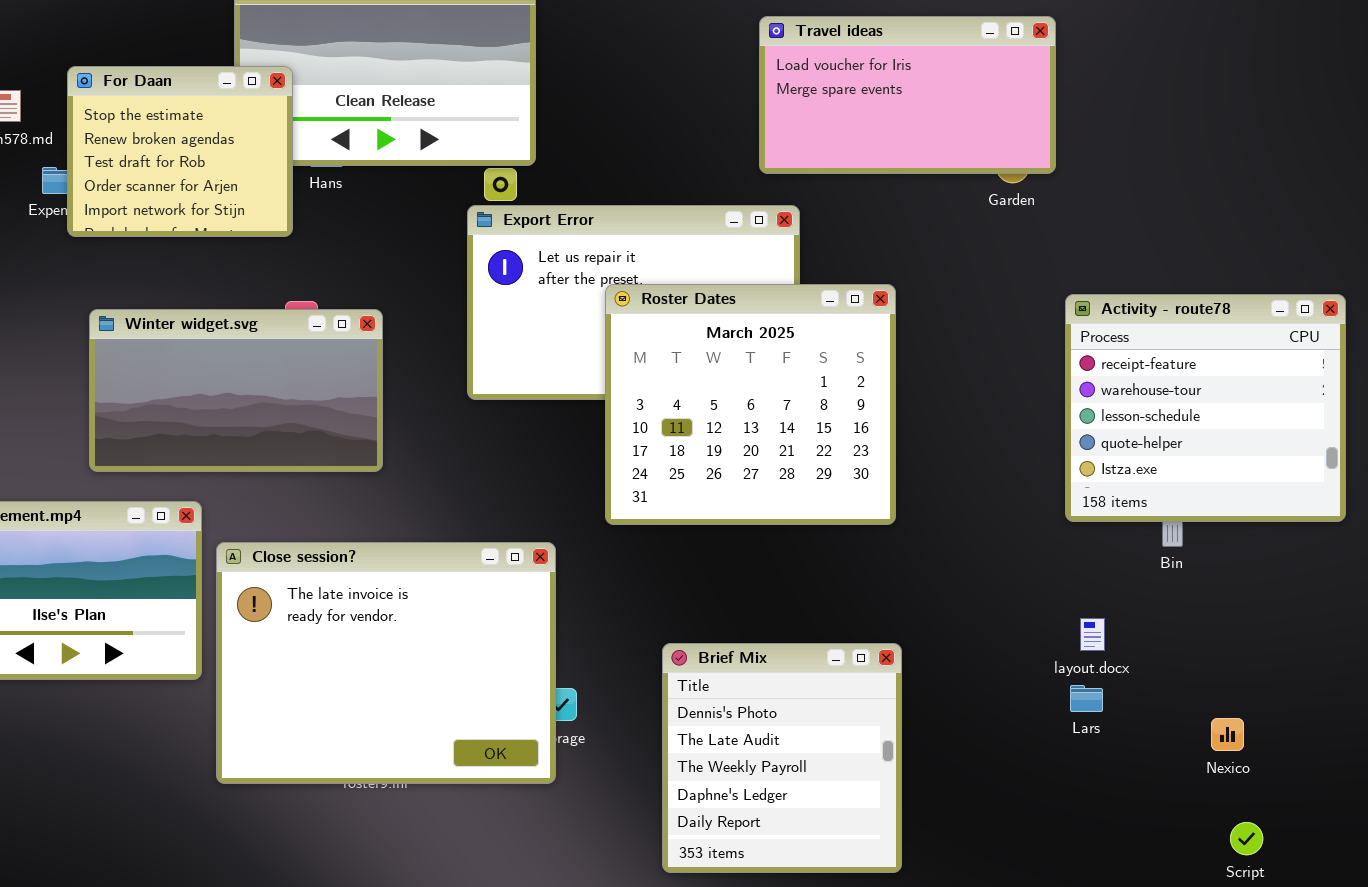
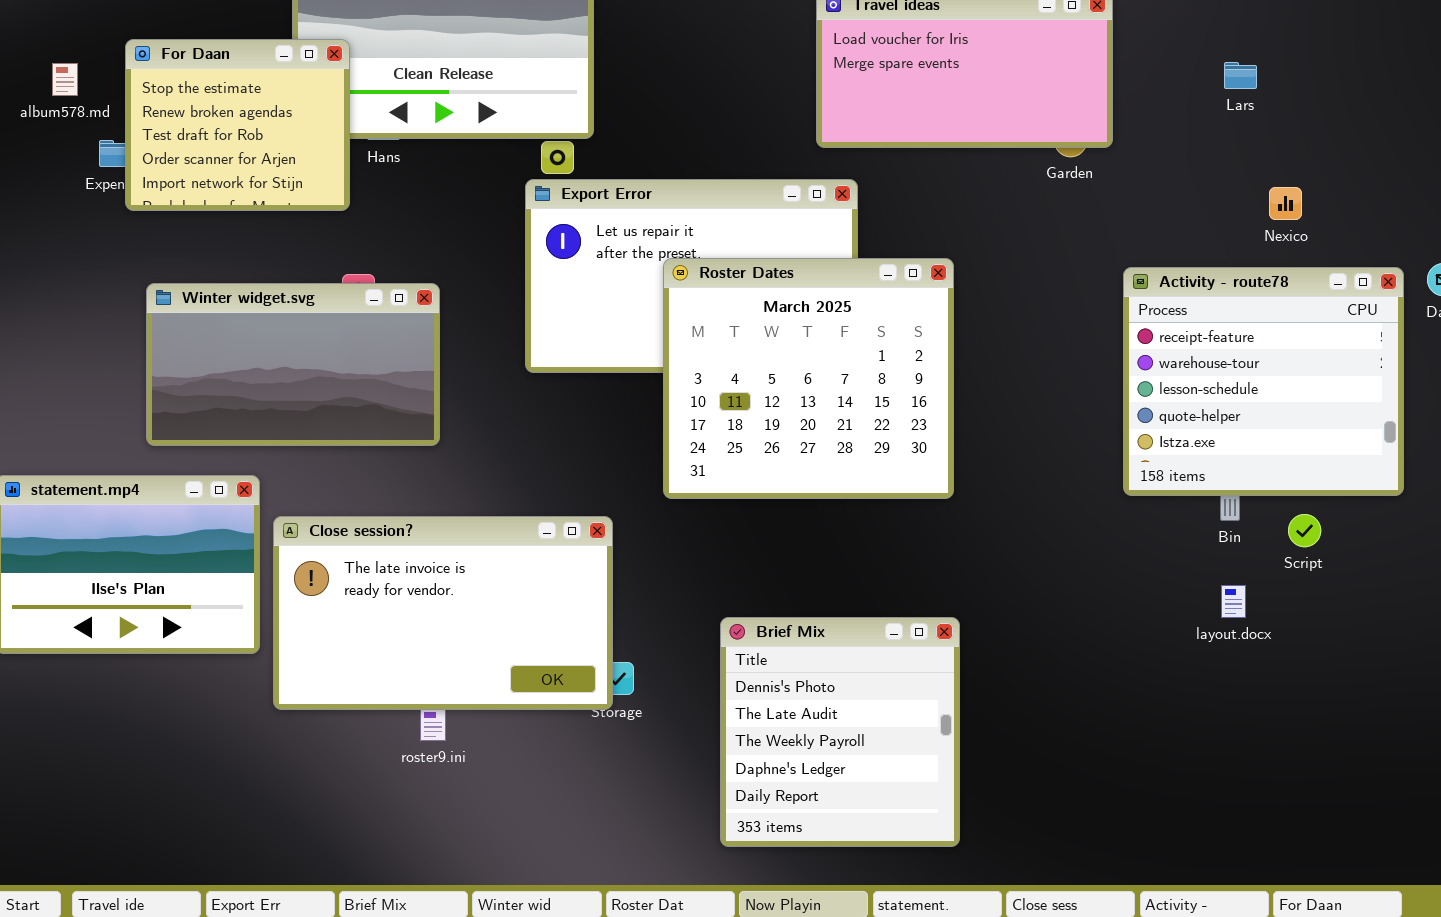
Close session?: [216,542,556,784] -> [273,516,613,710], resized
layout.docx: [1080,618,1105,651] -> [1221,585,1246,618], moved
Lars: [1070,685,1103,712] -> [1224,62,1257,89], moved
Nexico: [1211,718,1244,751] -> [1269,187,1302,220], moved
Script: [1230,822,1263,855] -> [1288,514,1321,547], moved

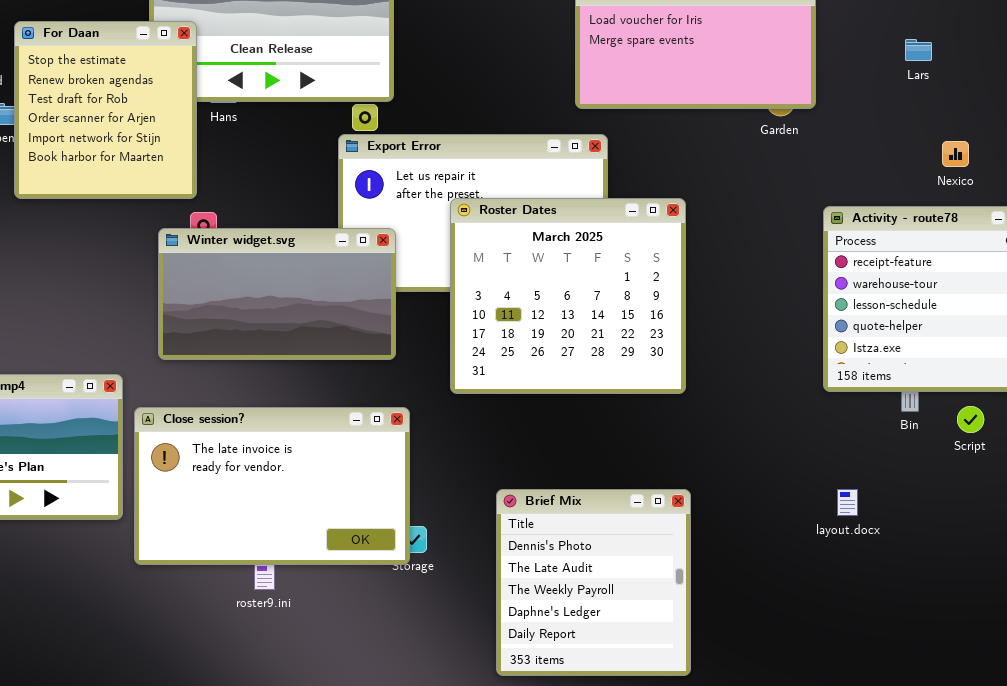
For Daan: [125,39,350,211] -> [14,21,197,199], resized
Winter widget.svg: [146,283,440,446] -> [158,228,396,360], moved
layout.docx: [1221,585,1246,618] -> [837,489,858,516], moved

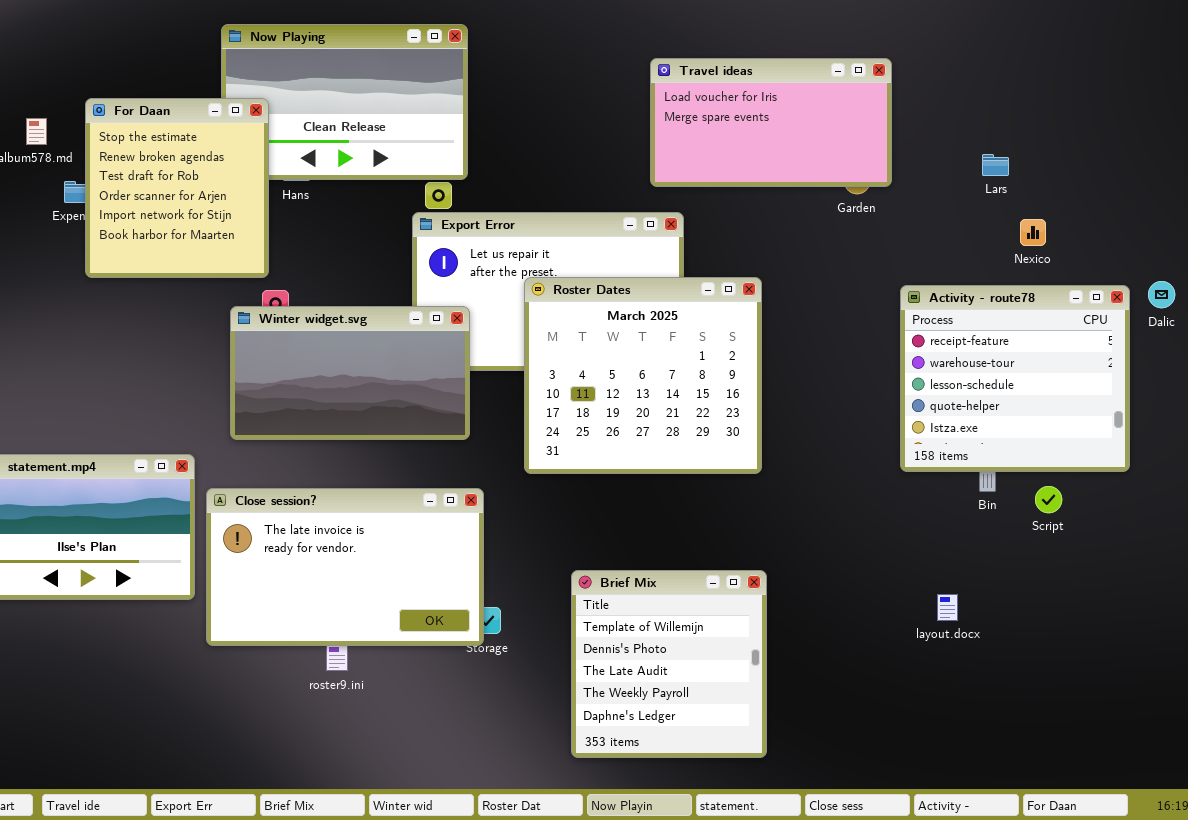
Lars: [905,39,932,61] -> [982,154,1009,176], moved
Brief Mix: [496,489,691,676] -> [571,570,767,758], scrolled up 1 row
layout.docx: [837,489,858,516] -> [937,594,958,621], moved

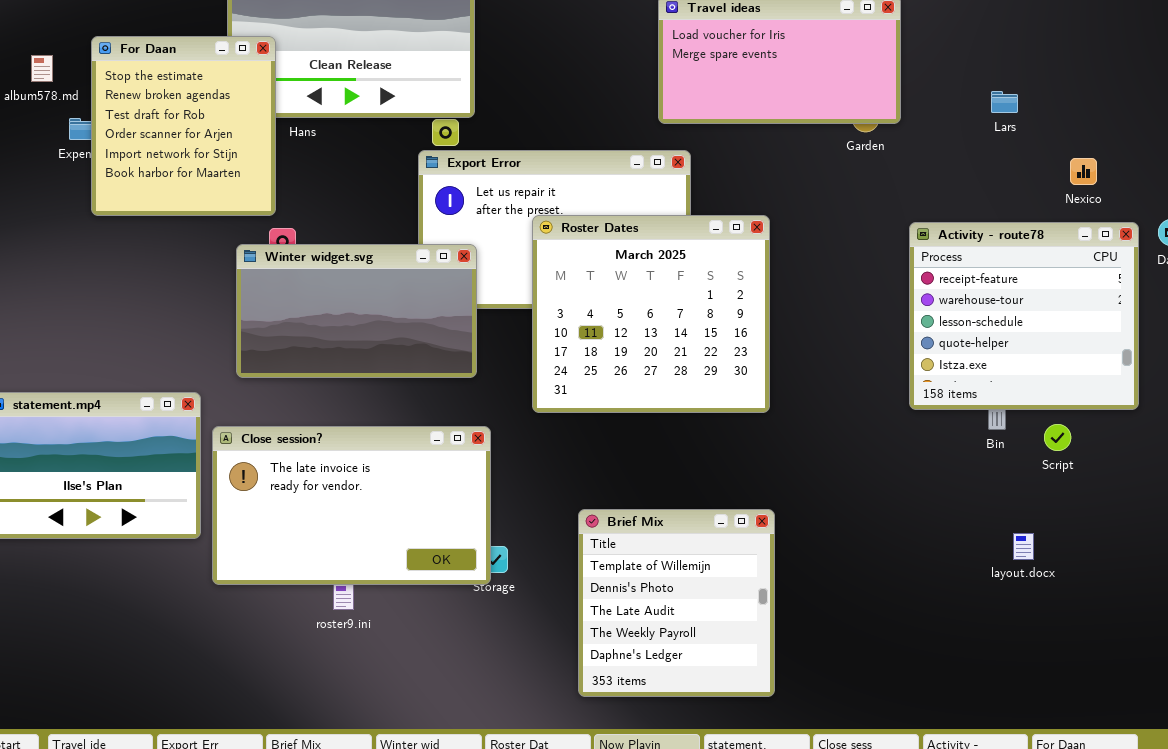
Nexico: [1020,219,1046,246] -> [1070,158,1097,185], moved
layout.docx: [937,594,958,621] -> [1013,533,1034,560], moved

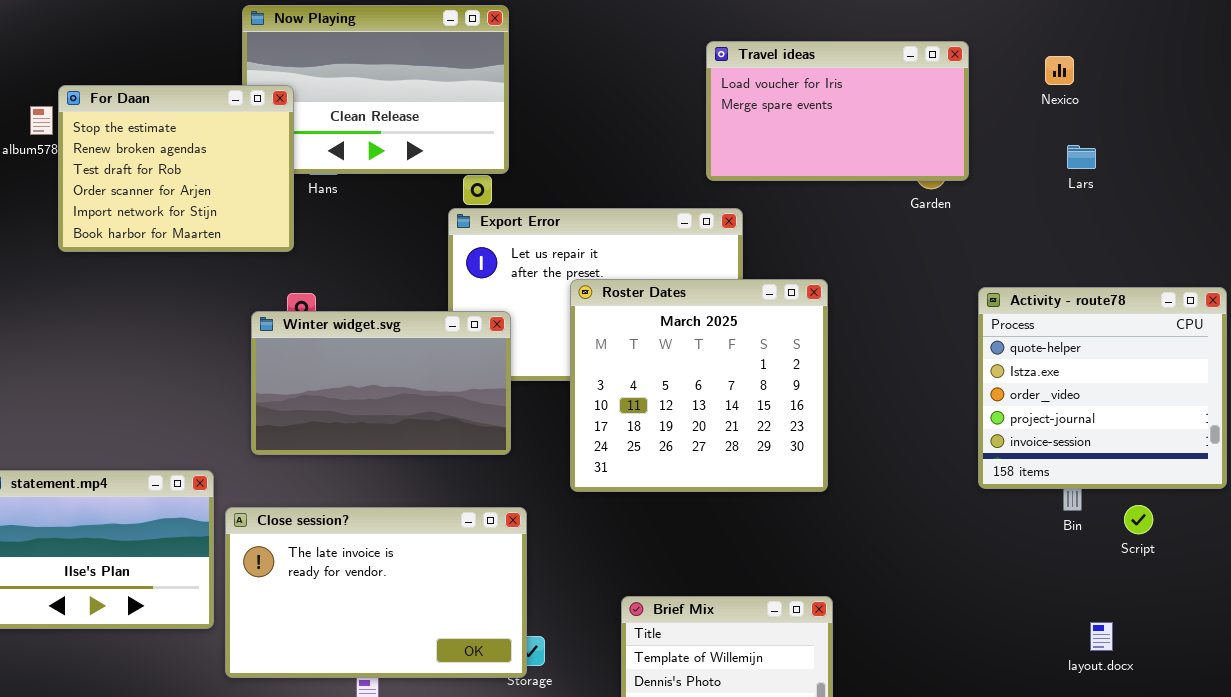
For Daan: [91,36,276,216] -> [58,85,294,252], resized
Nexico: [1070,158,1097,185] -> [1045,56,1074,85], moved
Activity - route78: [909,222,1139,410] -> [978,287,1227,489], scrolled down 3 rows

